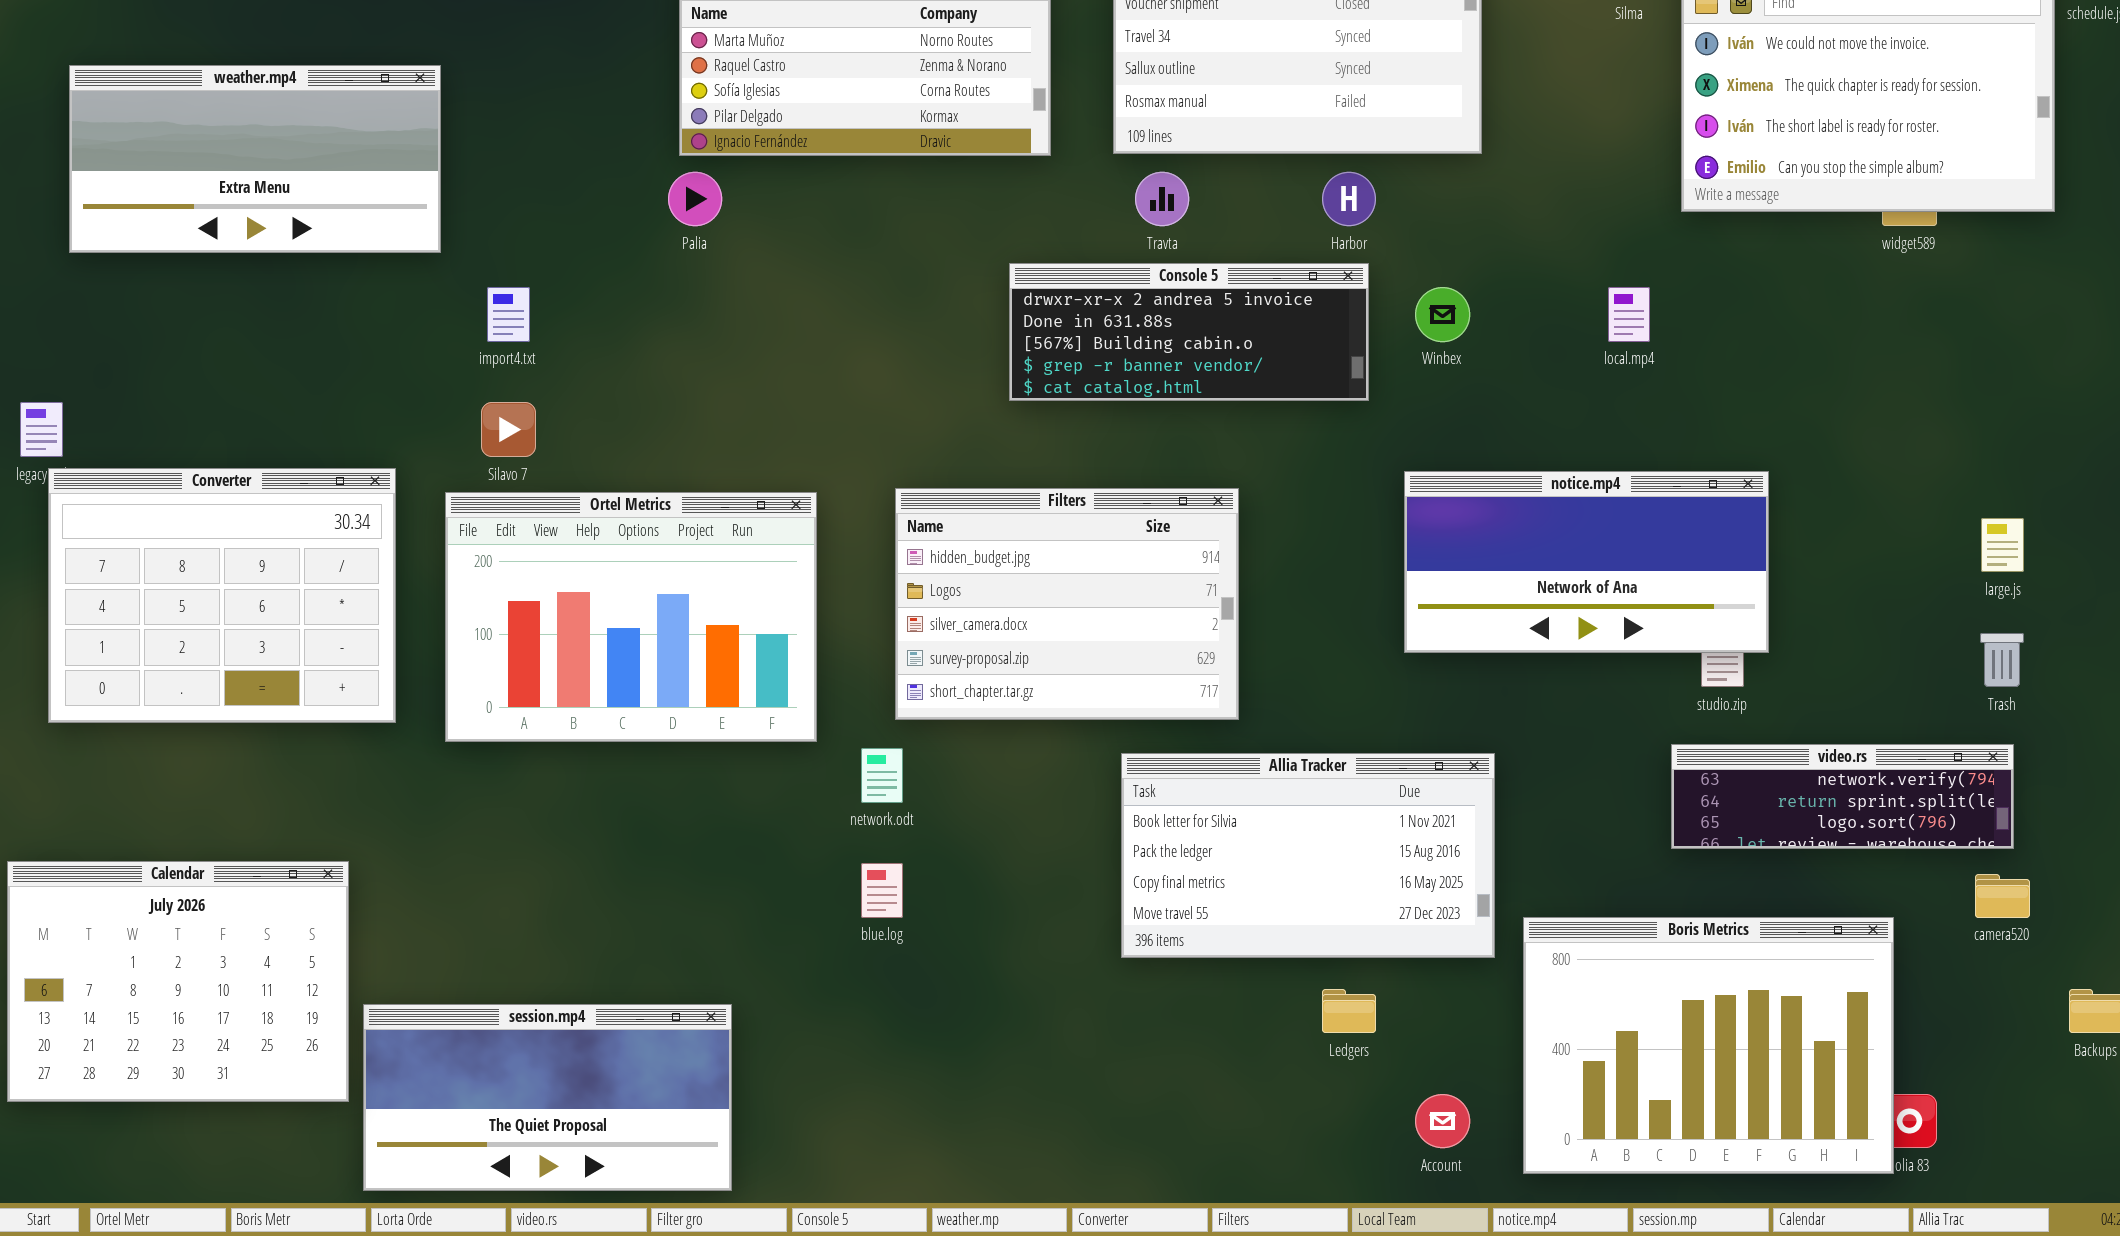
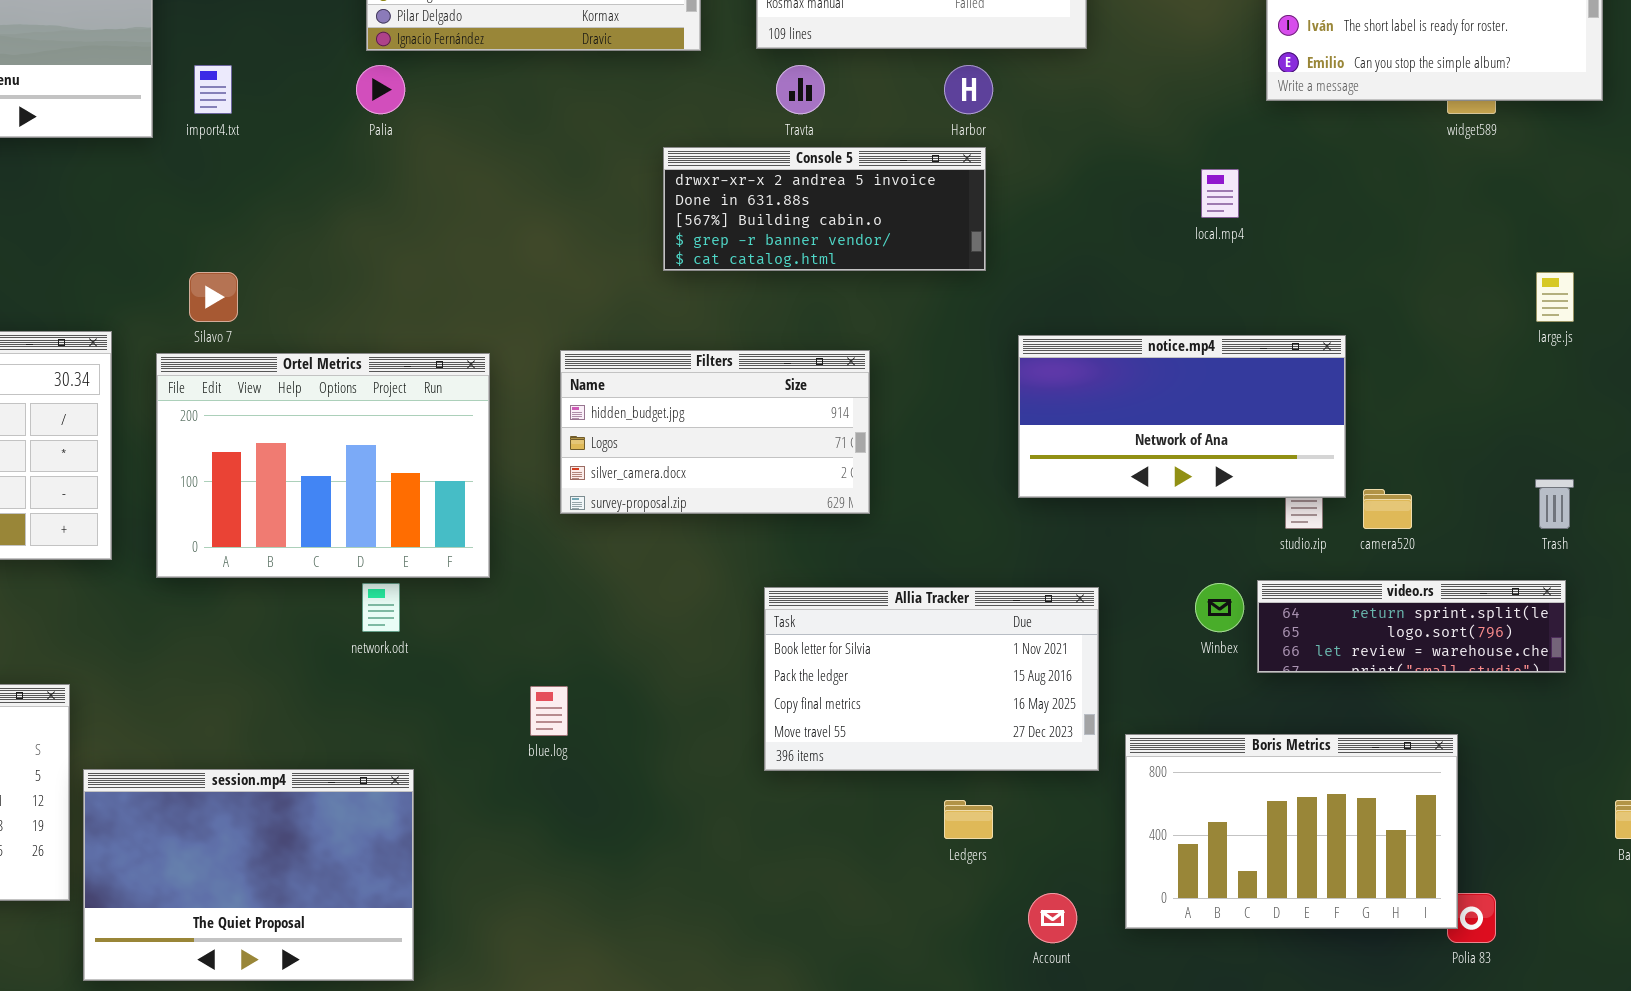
import4.txt: [487,287,530,342] -> [194,65,232,114], moved
Winbex: [1415,287,1470,342] -> [1195,583,1244,632], moved
Filters: [895,488,1239,720] -> [560,350,870,514], resized
large.js: [1981,518,2024,572] -> [1536,272,1574,322], moved
video.rs: [1671,744,2014,849] -> [1257,580,1566,673], scrolled down 1 row
network.odt: [861,748,903,803] -> [362,583,400,632], moved
camera520: [1975,874,2030,918] -> [1363,489,1412,529], moved
Boris Metrics: [1523,917,1894,1174] -> [1125,734,1458,929], resized
session.mp4: [363,1004,732,1191] -> [83,769,414,981], resized

